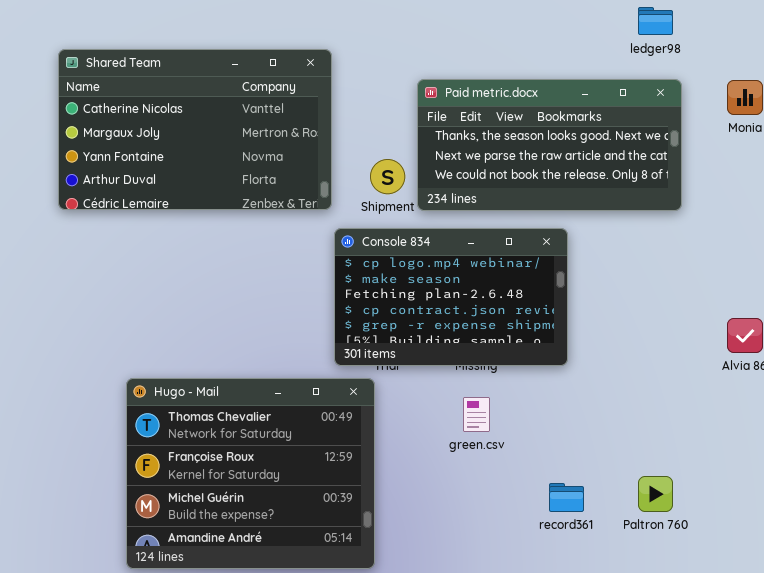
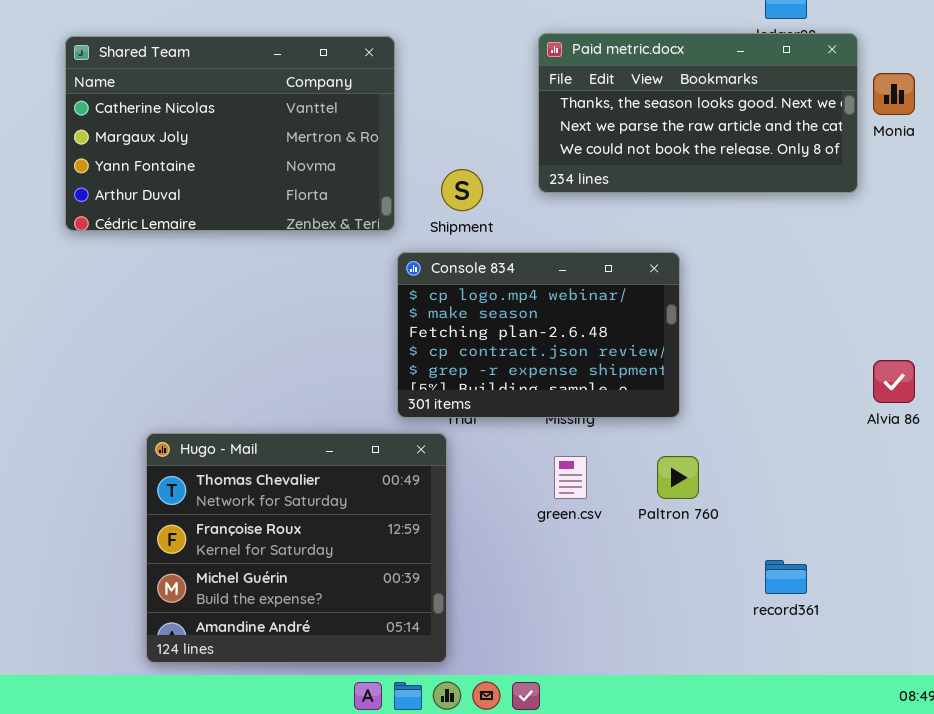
Paid metric.docx: [417,79,682,211] -> [538,33,858,193], moved
Paltron 760: [638,476,673,512] -> [657,456,699,499], moved
record361: [549,483,584,512] -> [765,560,807,594], moved

